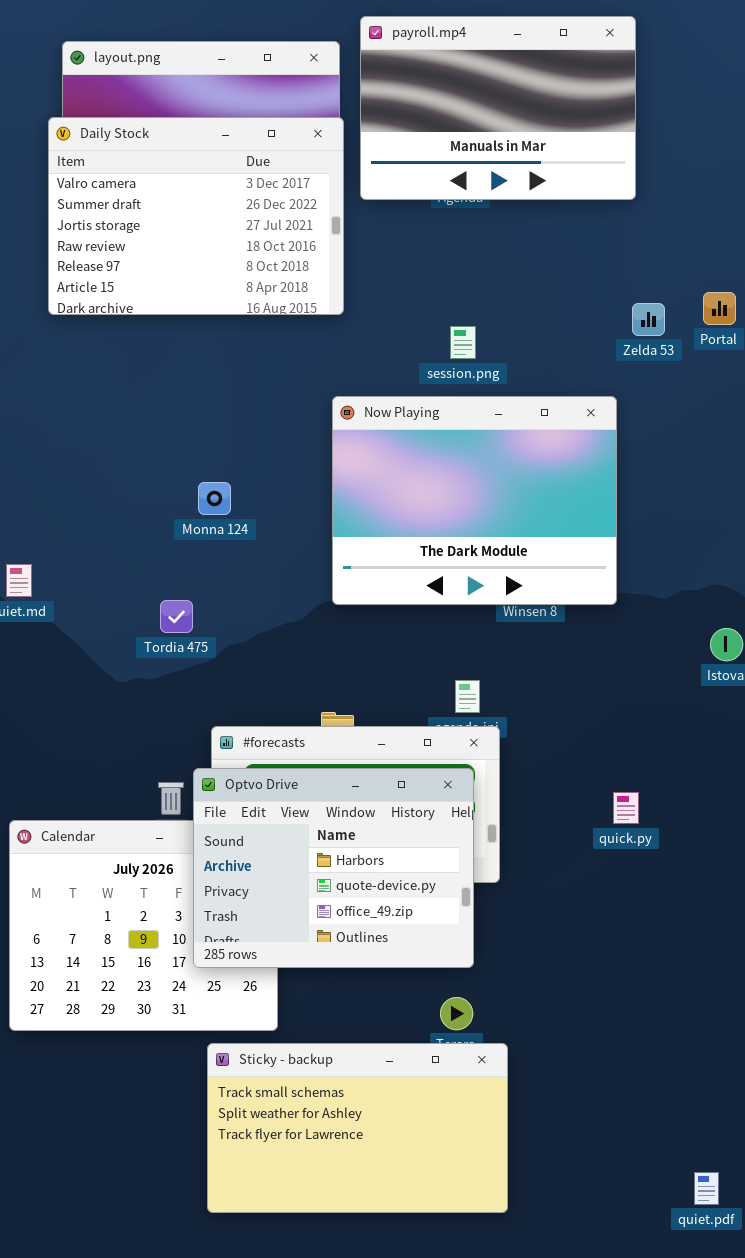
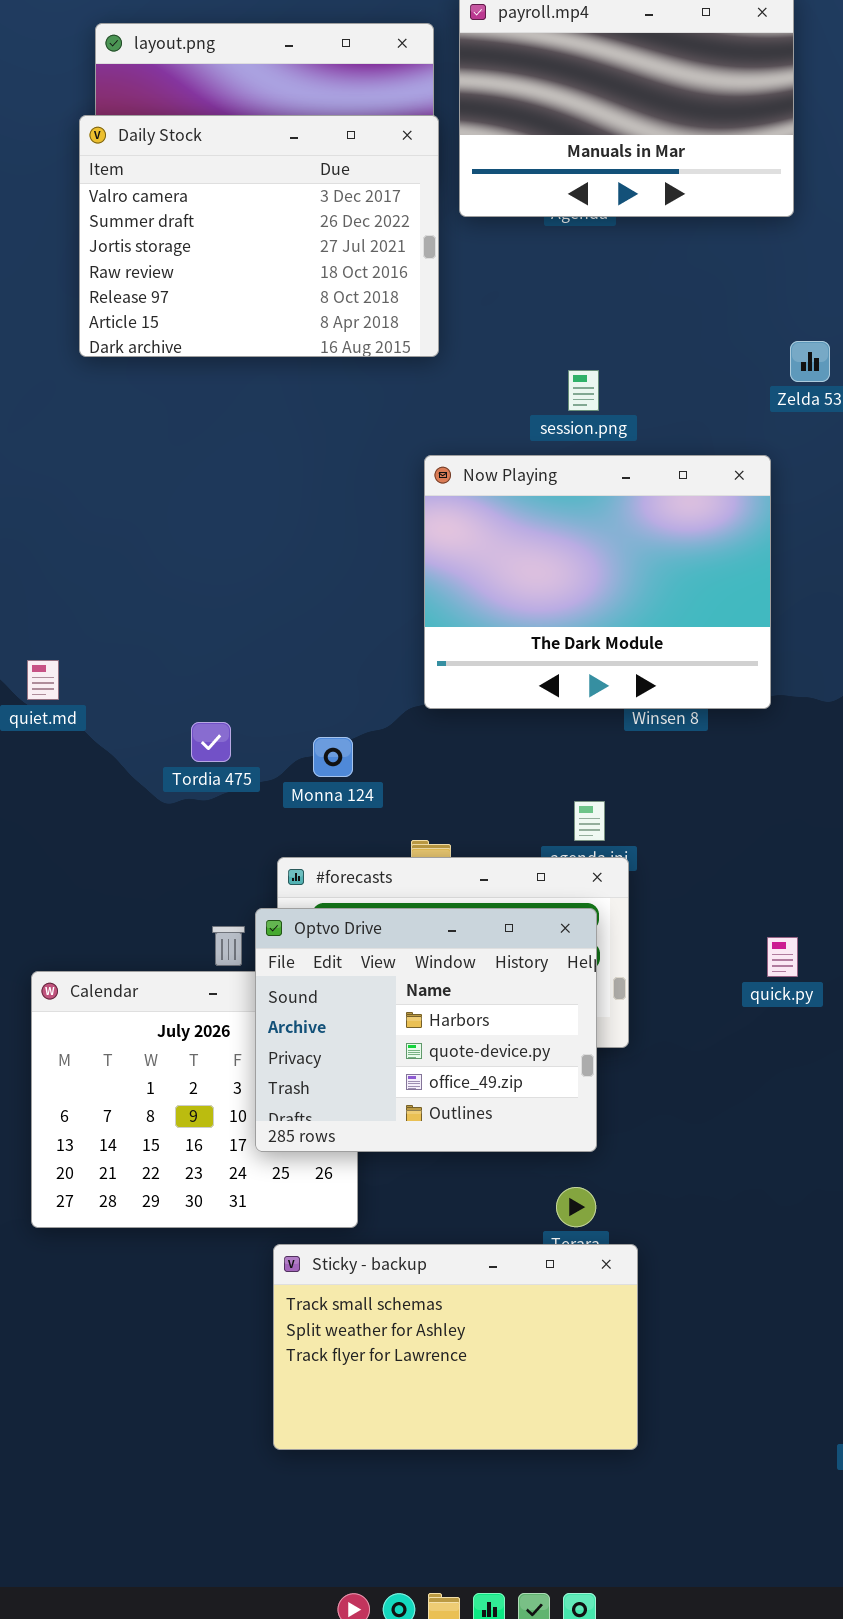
Monna 124: [198,482,231,515] -> [313,737,353,777], moved
Tordia 475: [160,600,193,633] -> [191,722,231,762], moved

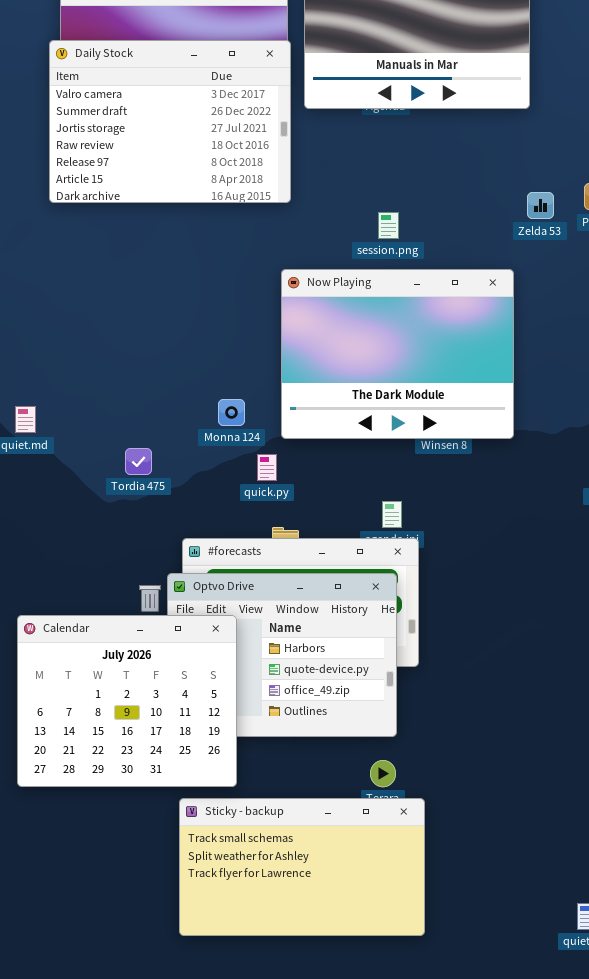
Monna 124: [313,737,353,777] -> [218,399,245,426], moved
quick.py: [767,937,798,977] -> [257,454,277,481], moved
Calendar: [31,971,358,1228] -> [17,615,237,787], raised

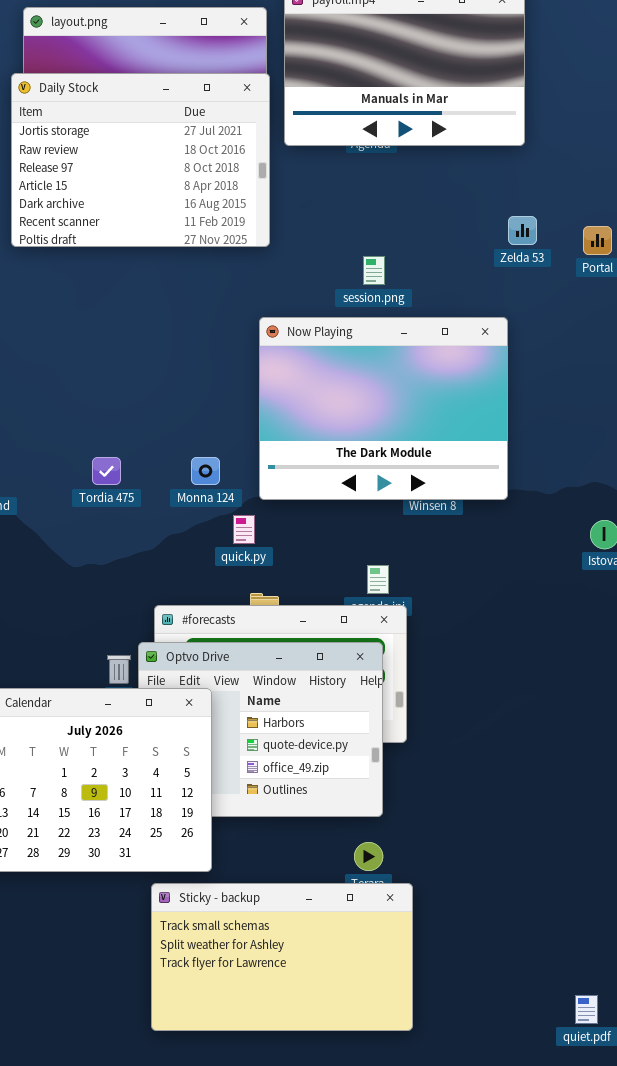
Daily Stock: [49,40,291,203] -> [11,73,270,247], scrolled down 2 rows
Zelda 53: [527,192,554,219] -> [508,216,537,245], moved
Tordia 475: [125,448,152,475] -> [92,457,121,485], moved

